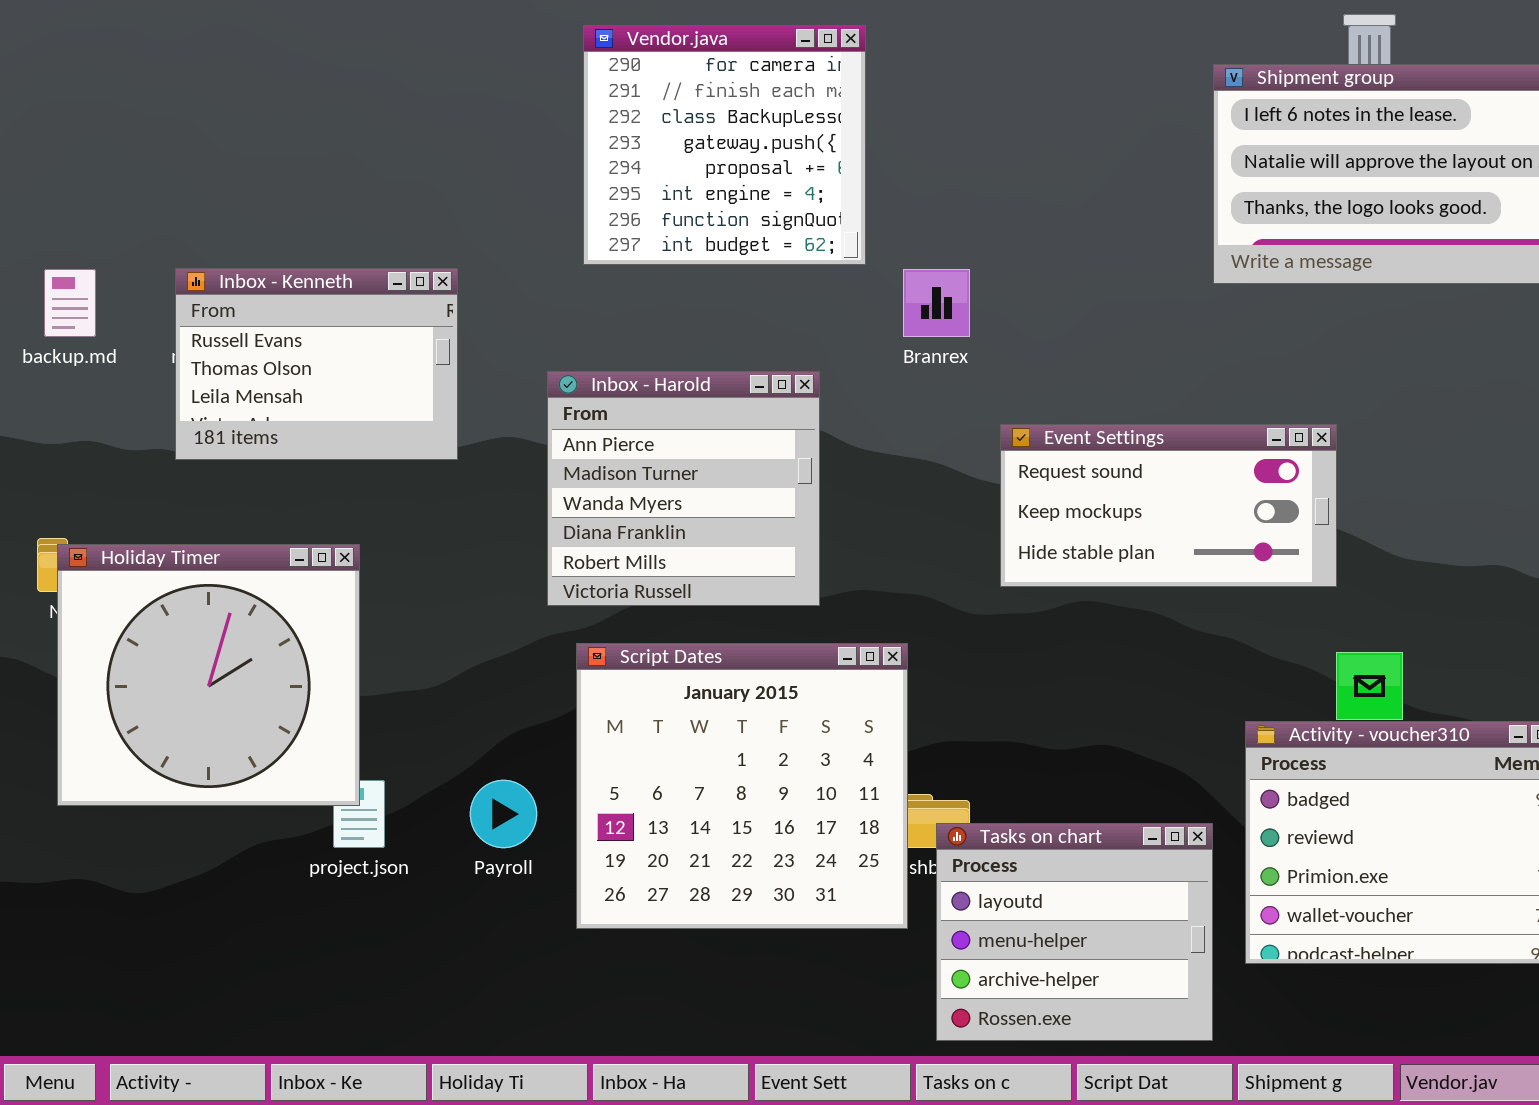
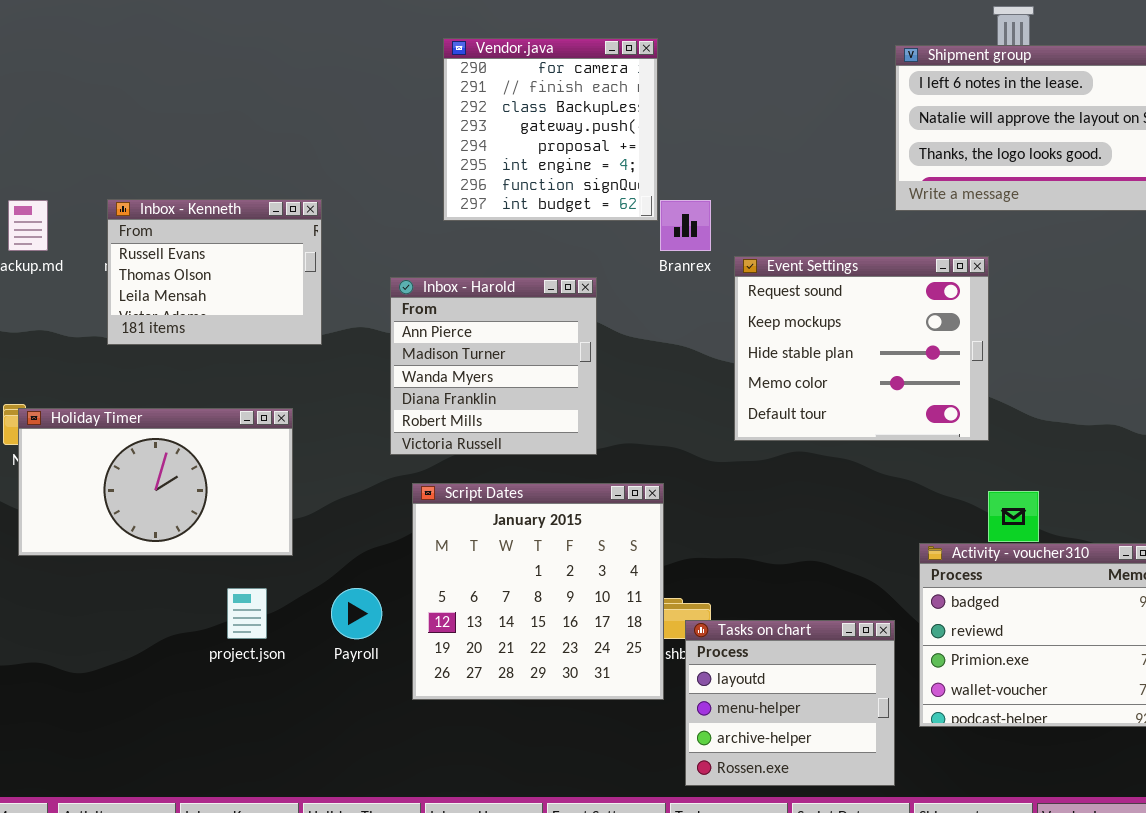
Vendor.java: [583,25,866,265] -> [443,38,658,221], moved
Event Settings: [1000,424,1337,587] -> [734,256,989,441], resized
Holiday Timer: [57,544,360,806] -> [18,408,293,556], resized

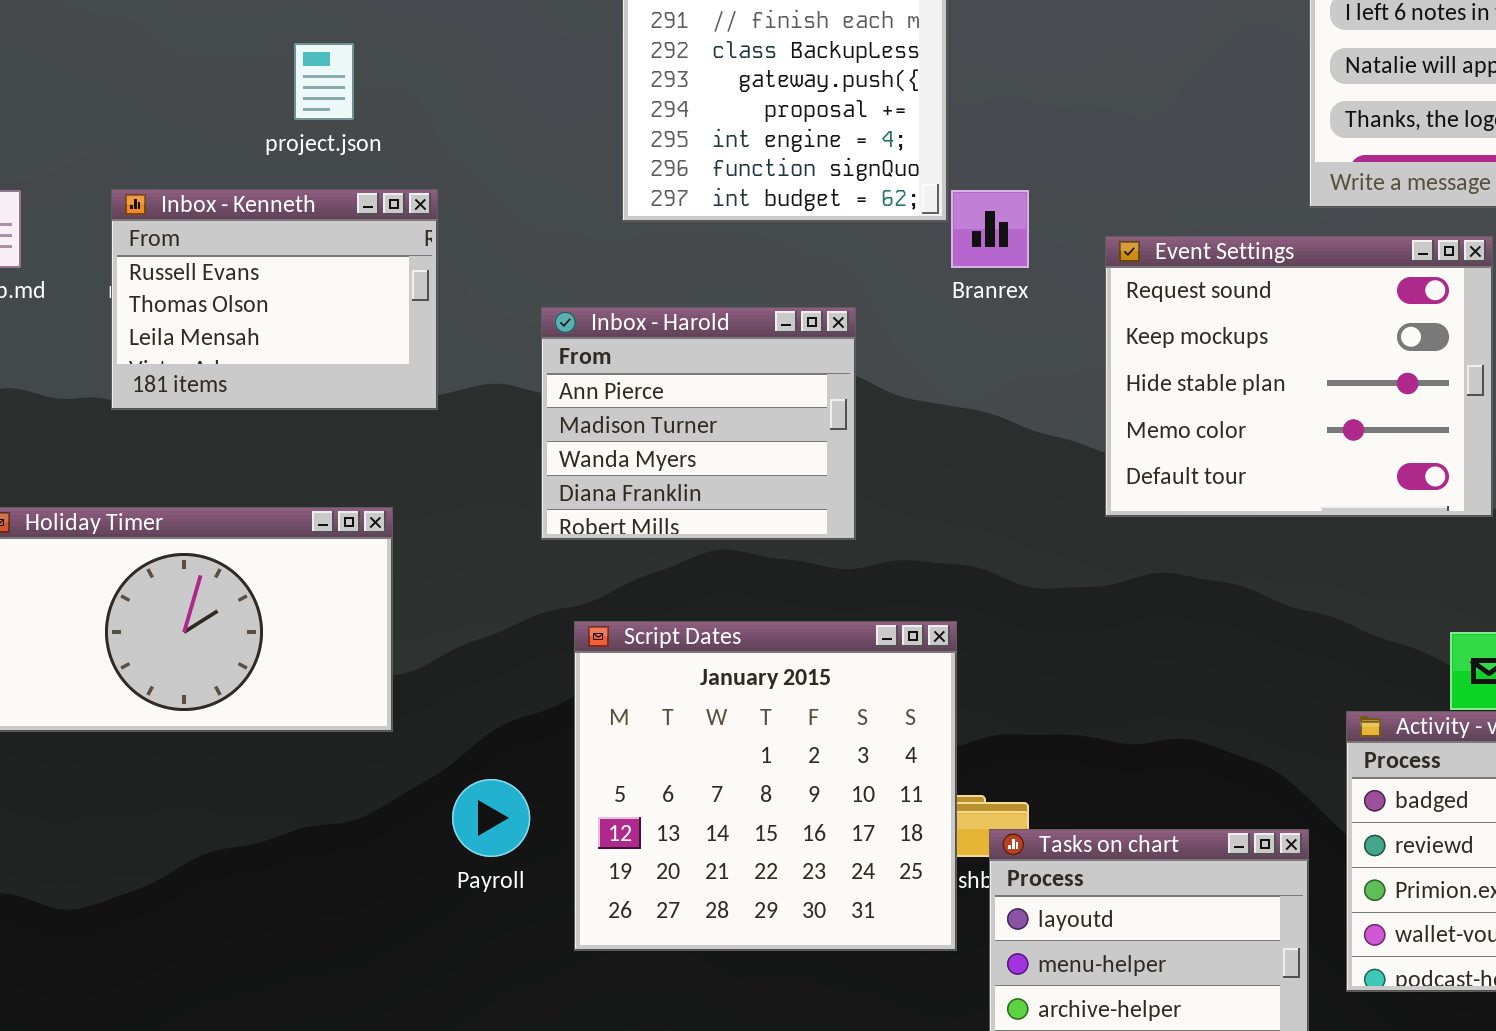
Event Settings: [734,256,989,441] -> [1105,236,1493,517], moved
Inbox - Harold: [390,277,597,455] -> [541,307,856,540], resized
project.json: [227,588,267,639] -> [294,43,354,120], moved

